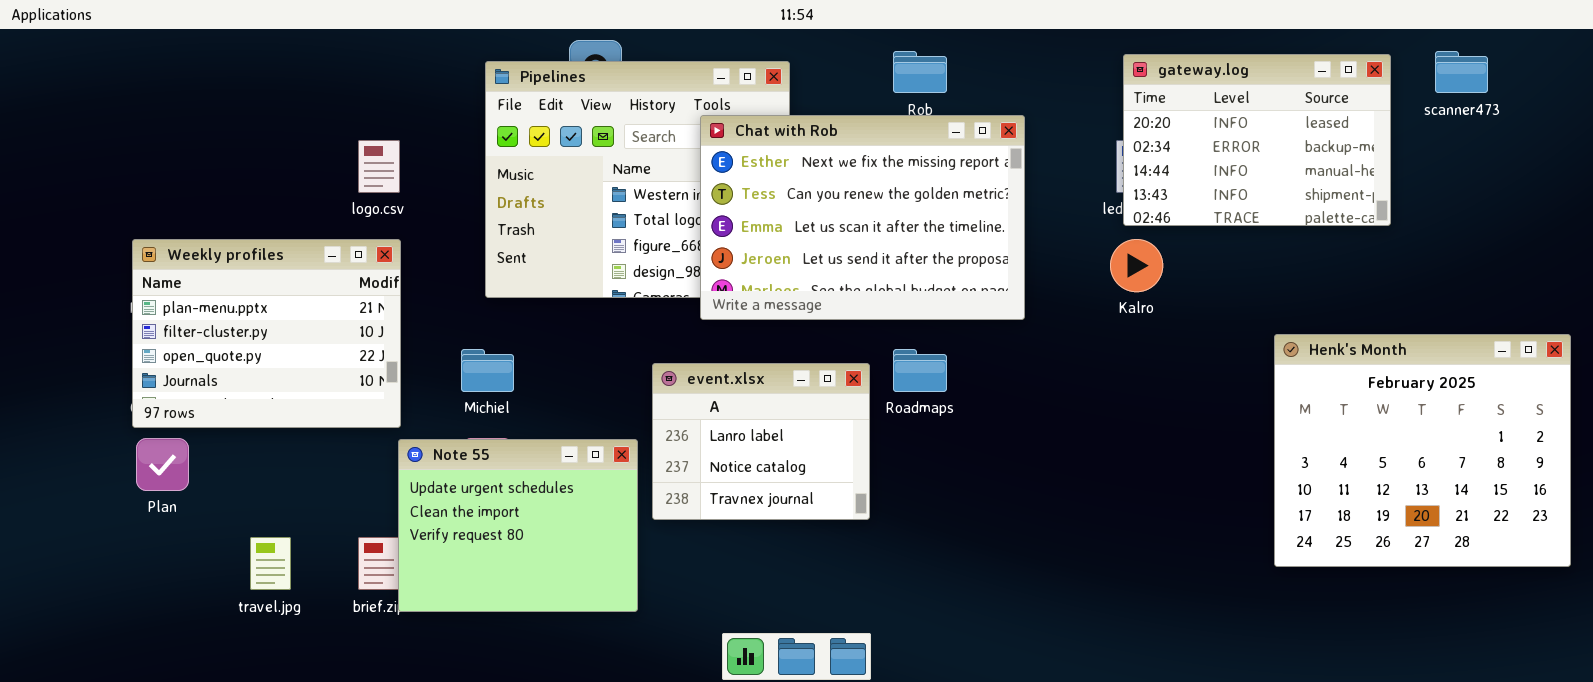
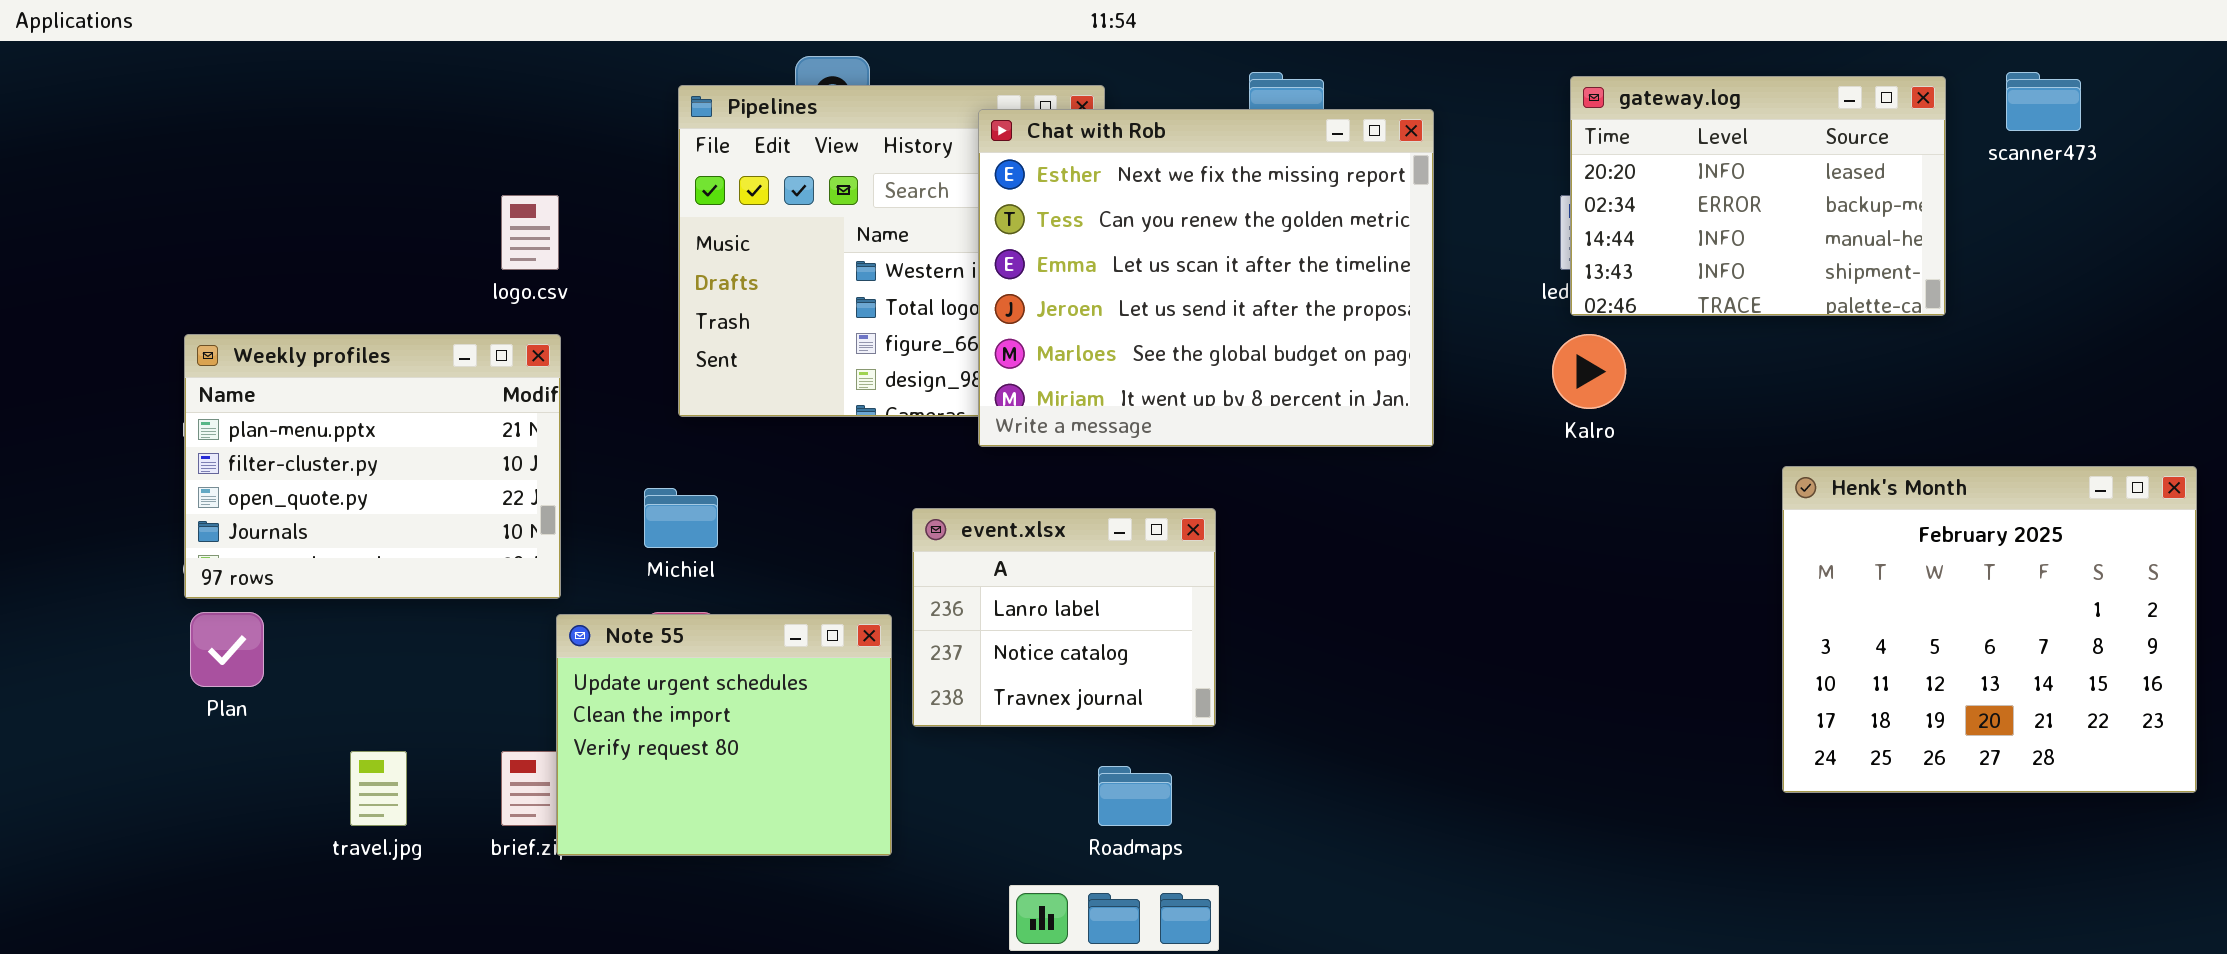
Chat with Rob: [700,115,1025,320] -> [978,109,1434,447], resized
Roadmaps: [893,349,947,392] -> [1098,766,1172,826], moved

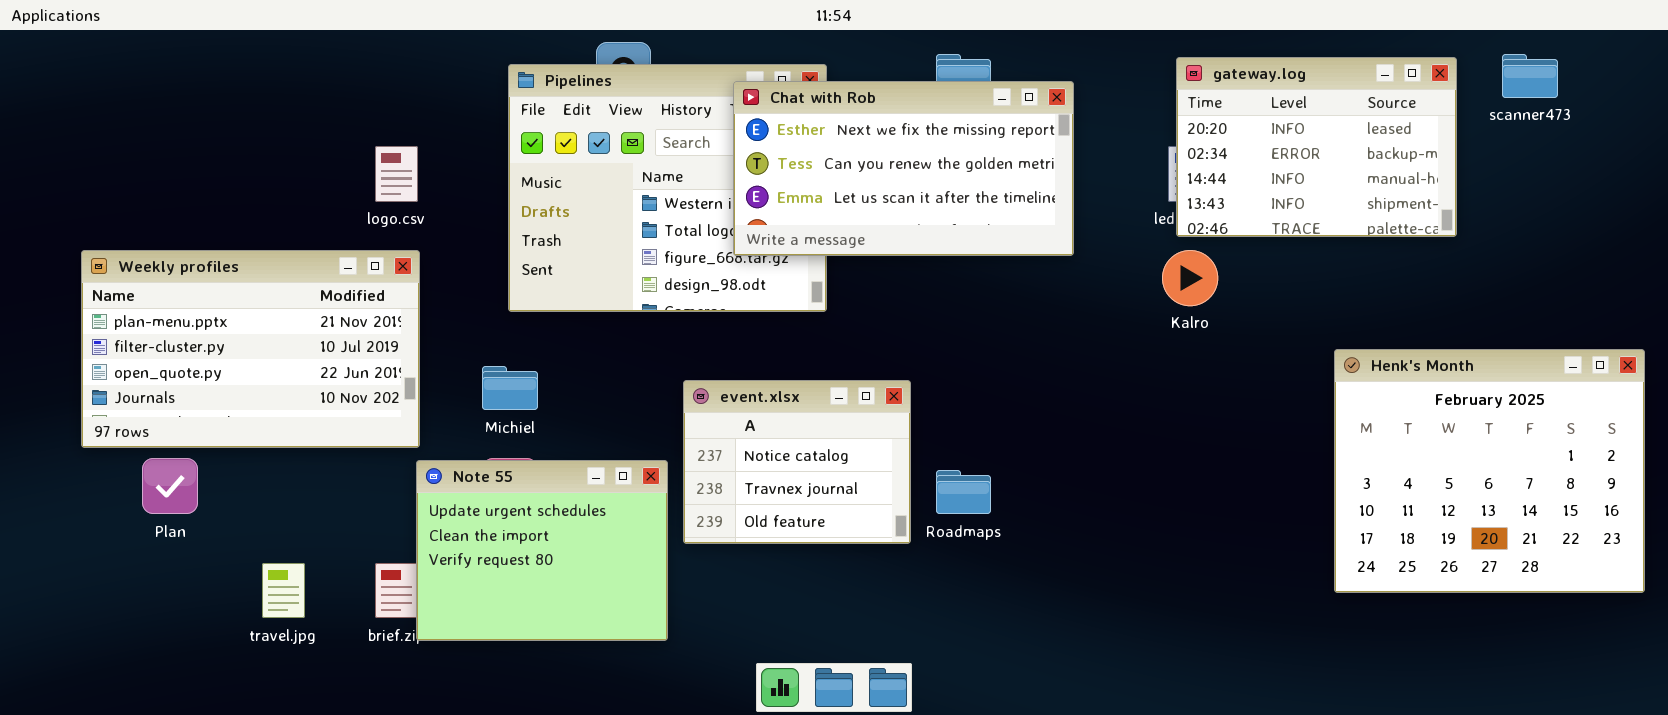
Chat with Rob: [978,109,1434,447] -> [733,81,1074,256], resized
Weekly profiles: [184,334,561,599] -> [81,250,420,448], resized
event.xlsx: [912,508,1216,727] -> [683,380,911,544], scrolled down 1 row
Roadmaps: [1098,766,1172,826] -> [936,470,991,514], moved

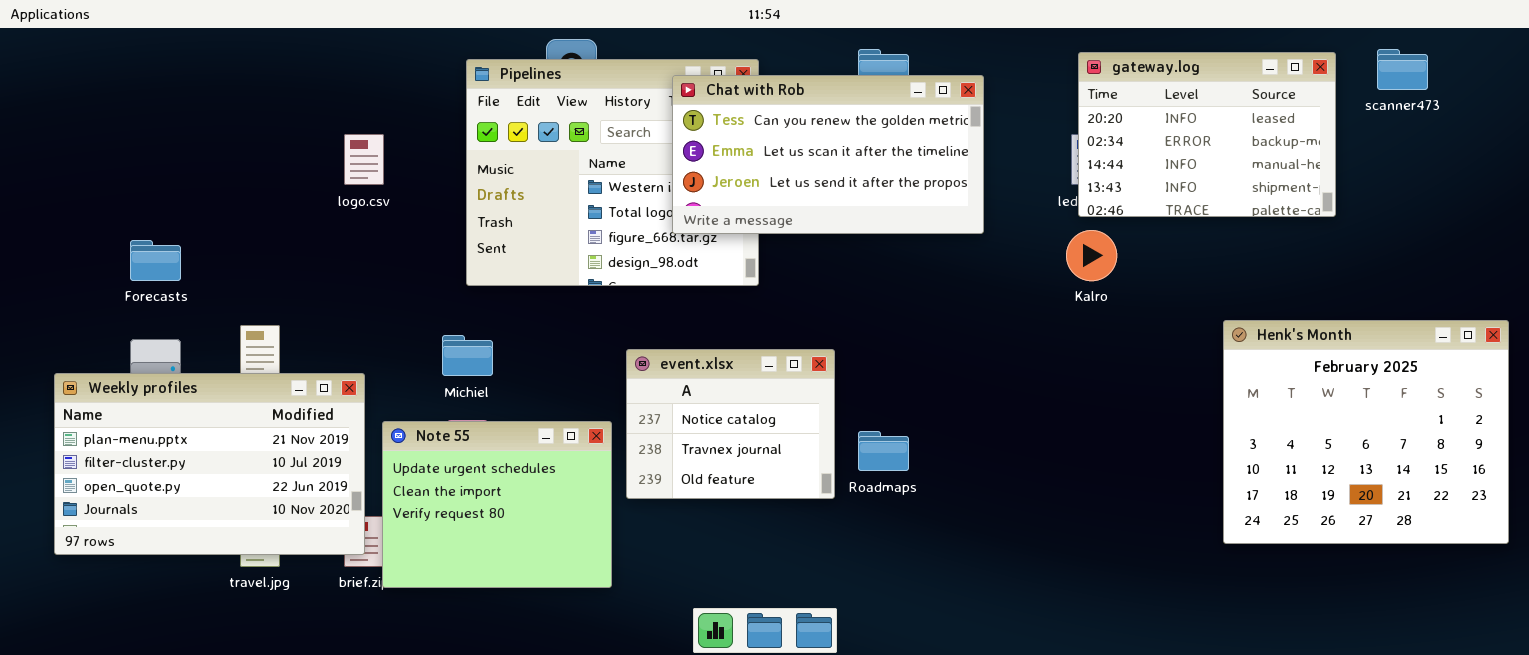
Chat with Rob: [733,81,1074,256] -> [672,75,984,234], scrolled down 1 row
Weekly profiles: [81,250,420,448] -> [54,373,365,555], moved

